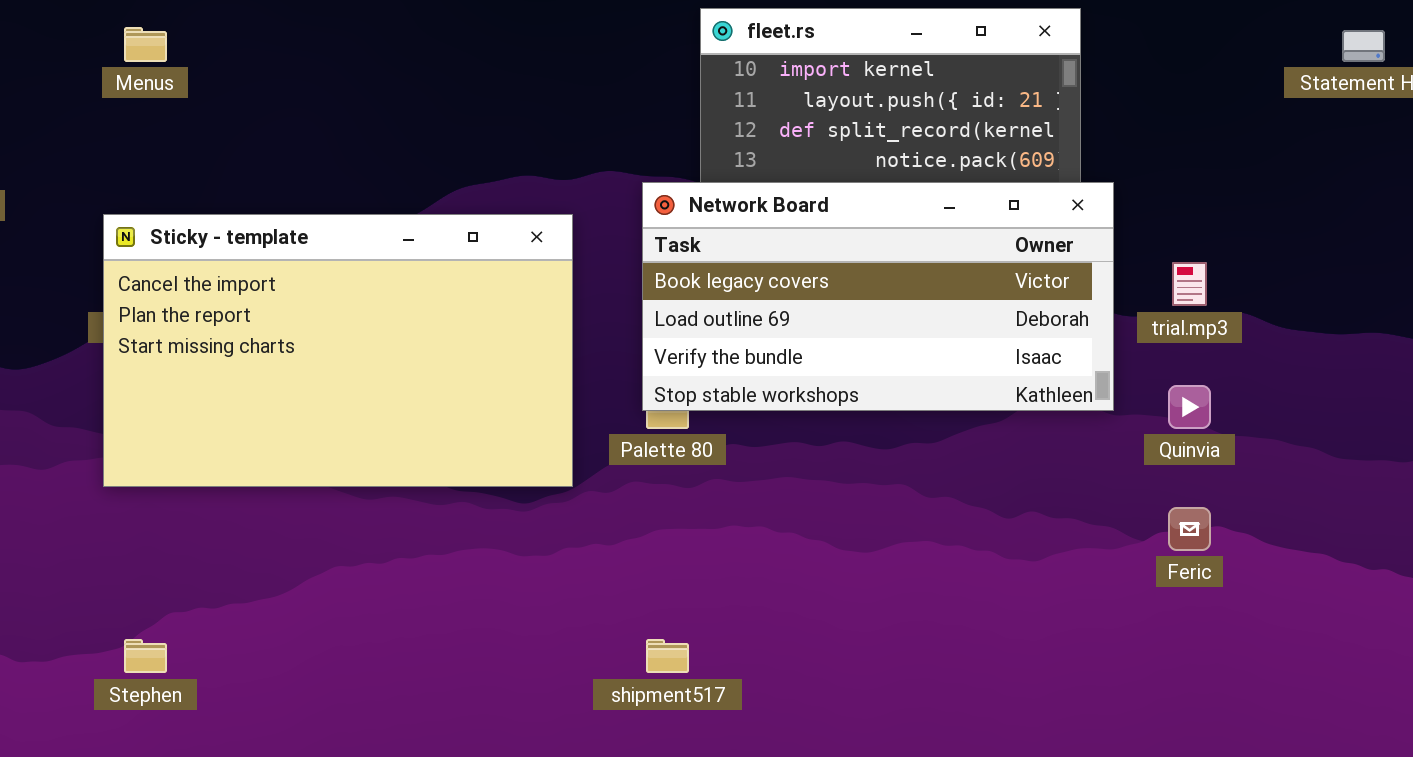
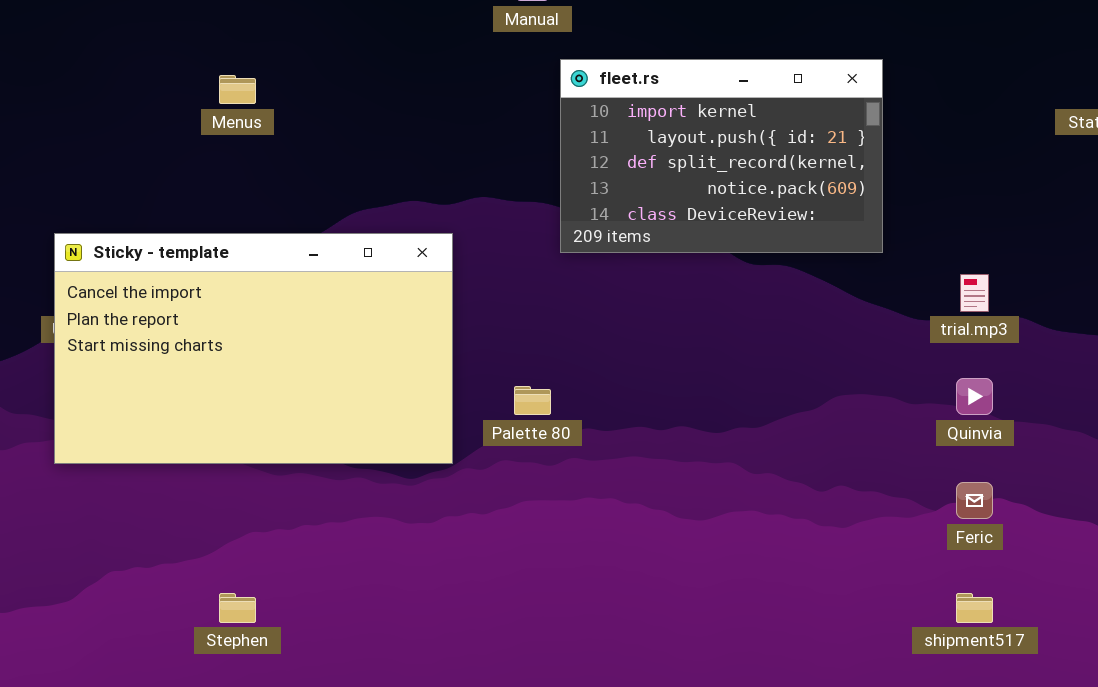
Menus: [124,27,167,62] -> [219,75,256,104], moved
Network Board: [642,182,1114,411] -> none, closed
Stephen: [124,639,167,673] -> [219,593,256,623], moved
shipment517: [646,639,689,673] -> [956,593,993,623], moved

